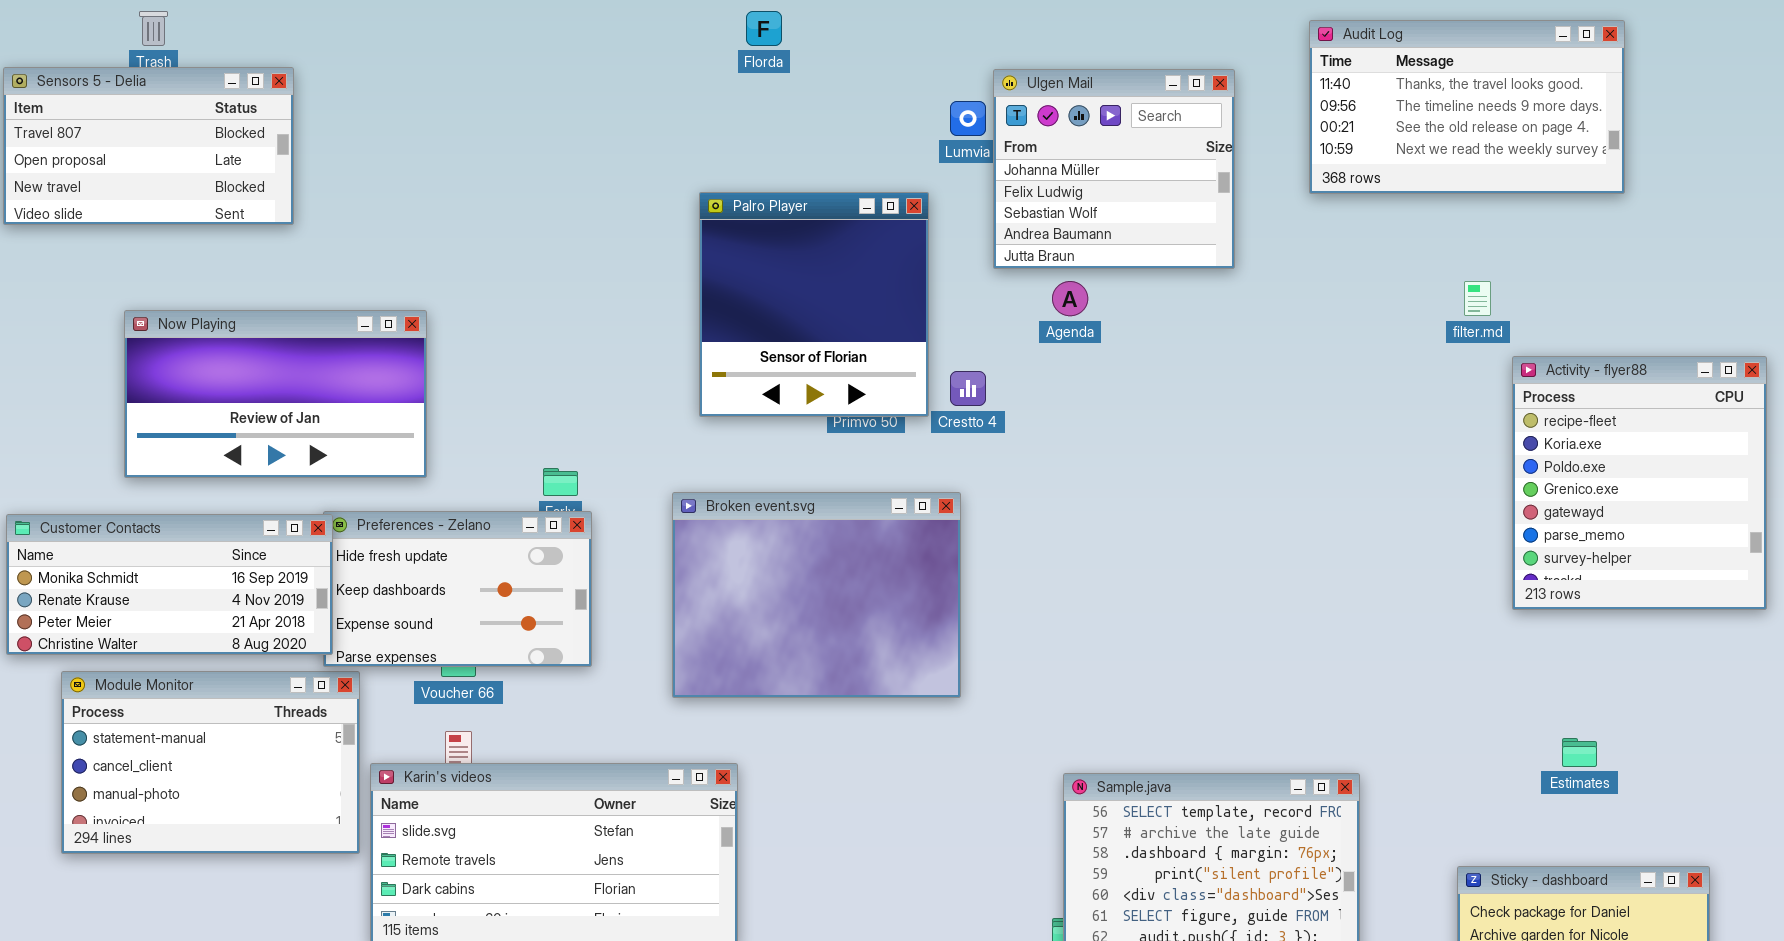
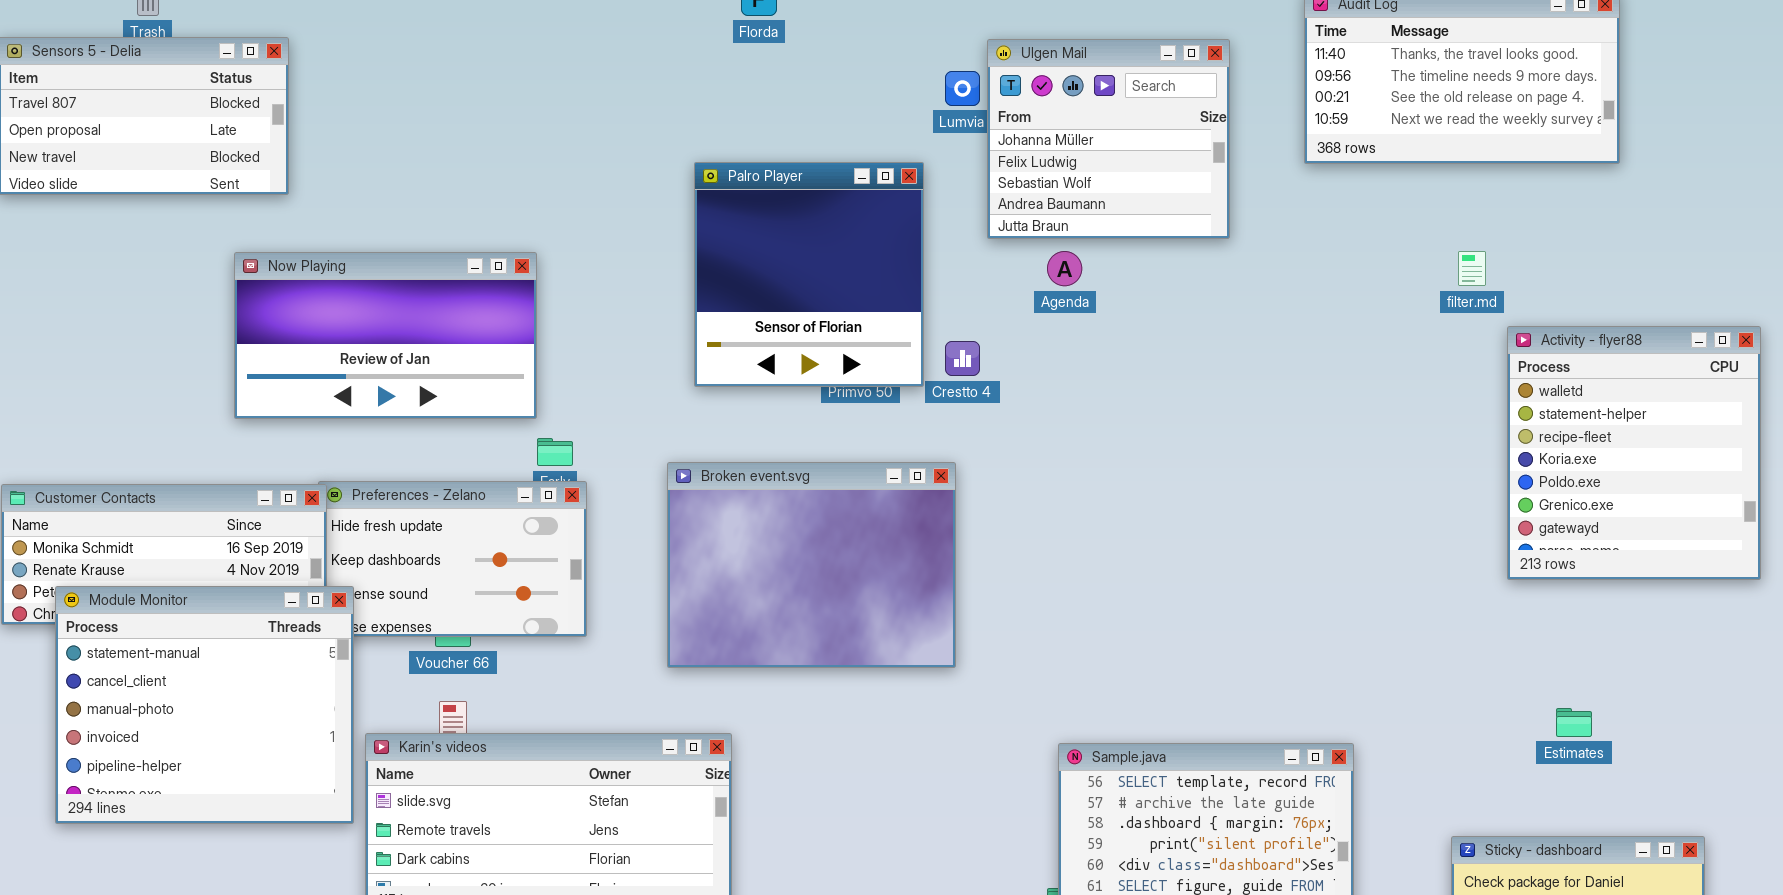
Now Playing: [124,310,427,478] -> [234,252,537,419], moved
Activity - flyer88: [1512,356,1767,610] -> [1507,326,1761,580], scrolled up 2 rows
Module Monitor: [61,671,360,854] -> [55,586,354,824], resized

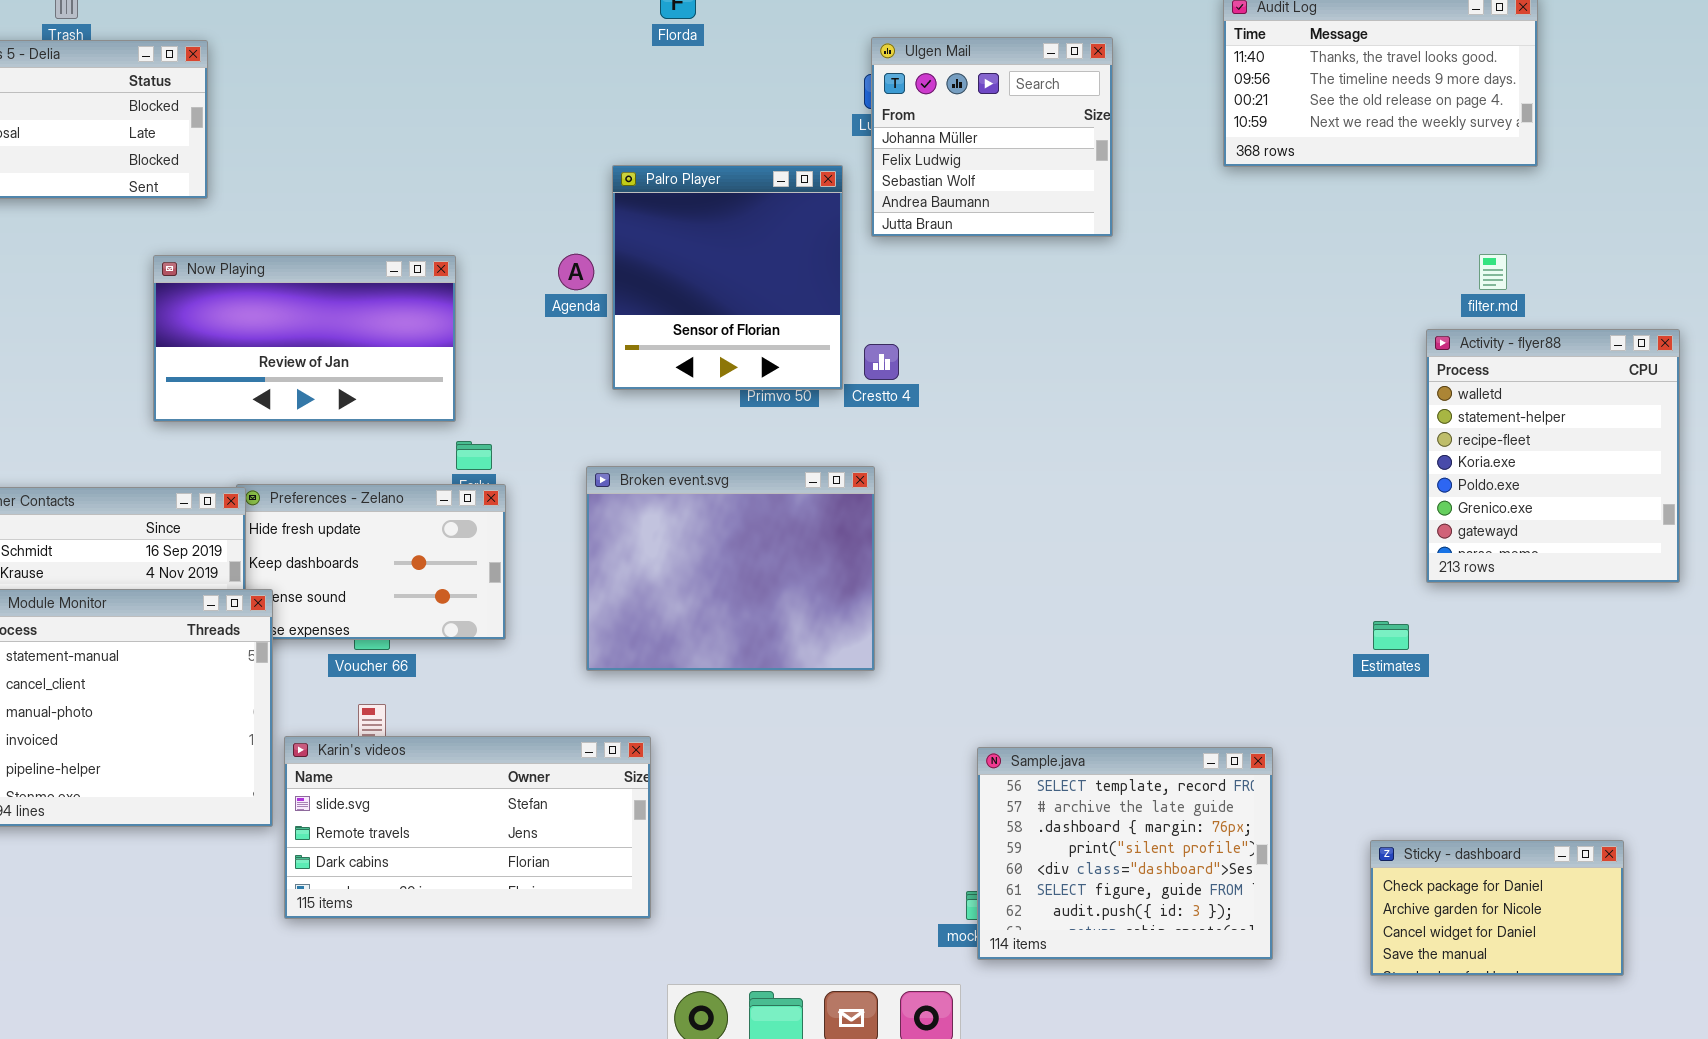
Ulgen Mail: [987,39,1230,239] -> [871,37,1113,237], moved
Agenda: [1047,251,1082,286] -> [558,254,594,290], moved
filter.md: [1458,251,1486,286] -> [1479,254,1507,290], moved
Estimates: [1556,708,1592,737] -> [1373,621,1409,650], moved

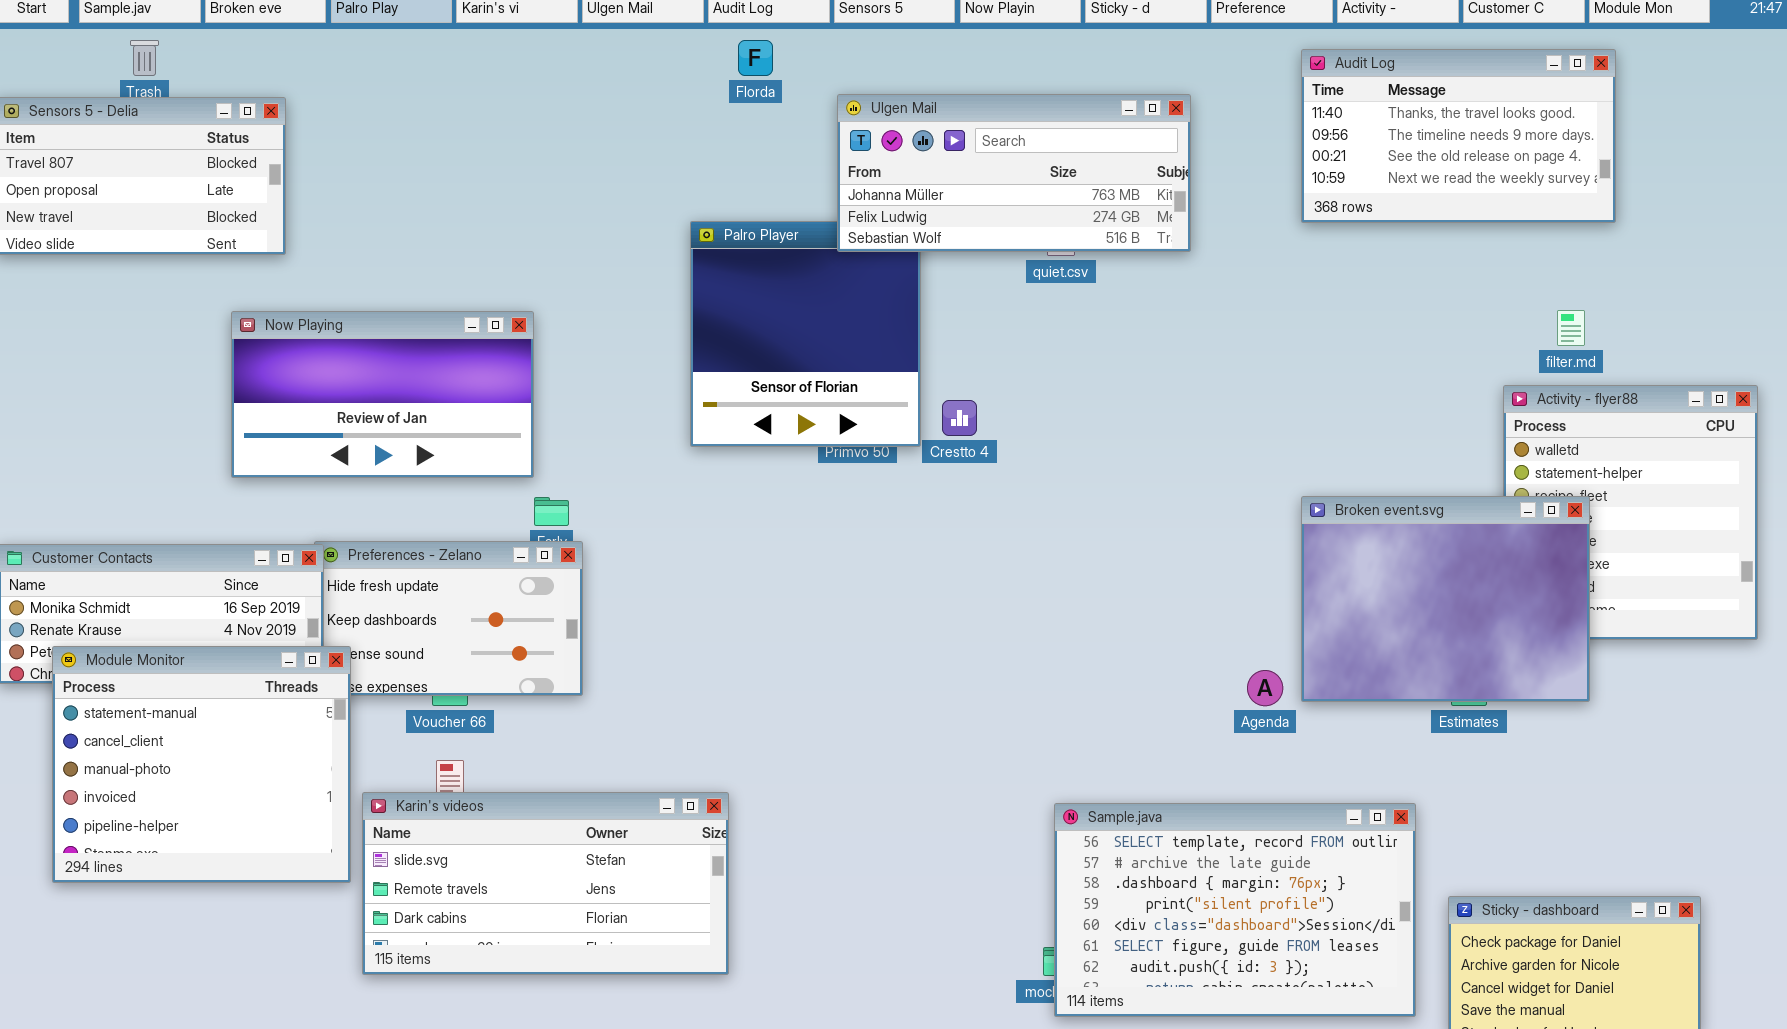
Ulgen Mail: [871,37,1113,237] -> [837,94,1191,252], resized
Agenda: [558,254,594,290] -> [1247,670,1283,706], moved
Broken event.svg: [586,466,875,671] -> [1301,496,1590,702], moved
Sample.java: [977,747,1273,960] -> [1054,803,1416,1017], resized

